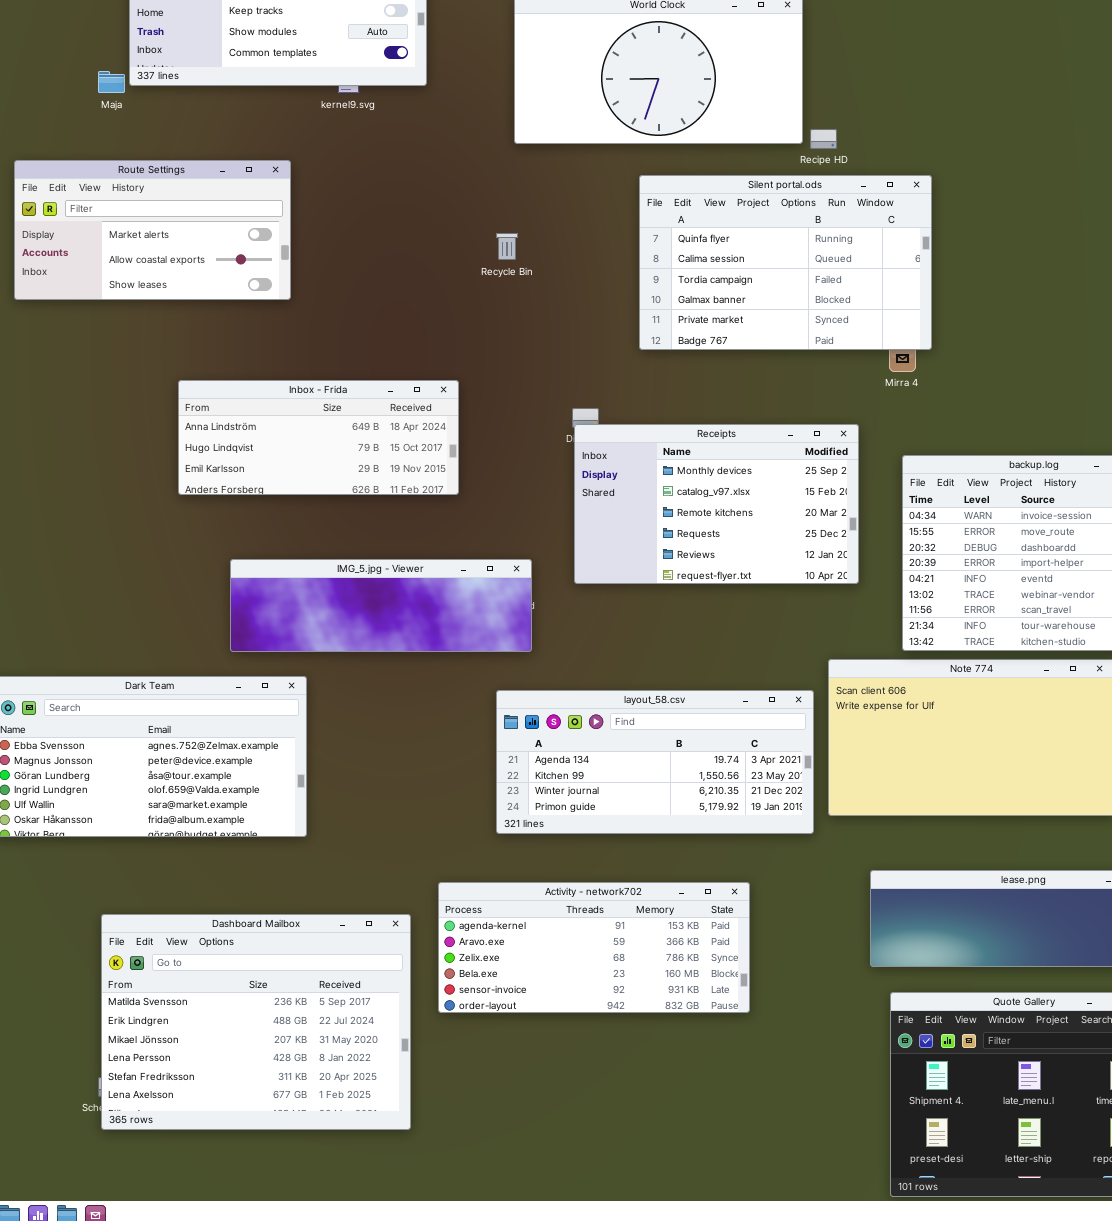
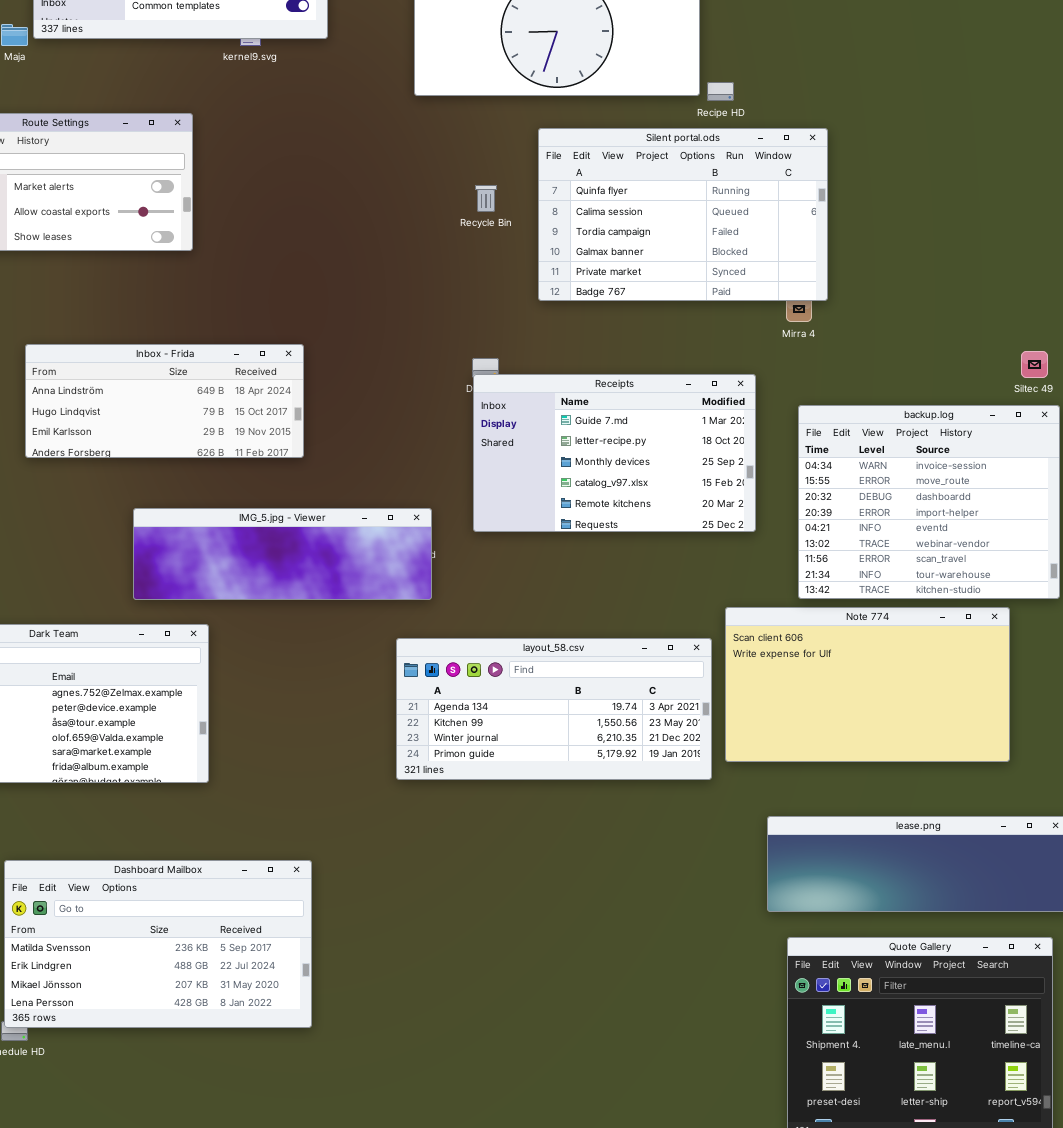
Recycle Bin: [496,233,518,260] -> [475,185,497,212], moved
Inbox - Frida: [178,380,459,495] -> [25,344,304,458], moved
Receipts: [574,424,859,584] -> [473,374,756,532], scrolled up 2 rows
Activity - network702: [438,882,750,1013] -> none, closed
Dashboard Mailbox: [101,914,411,1130] -> [4,860,312,1028], resized

